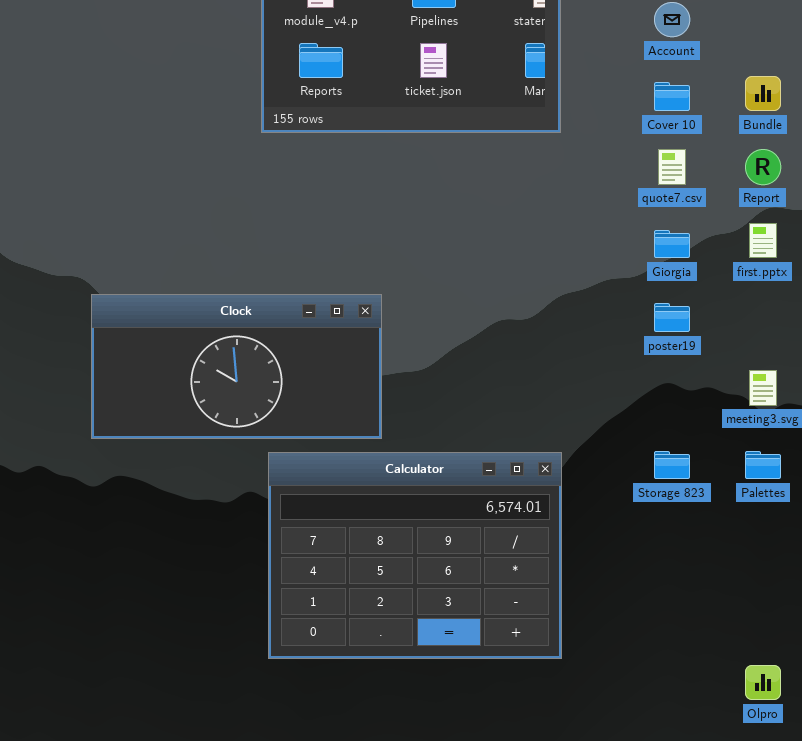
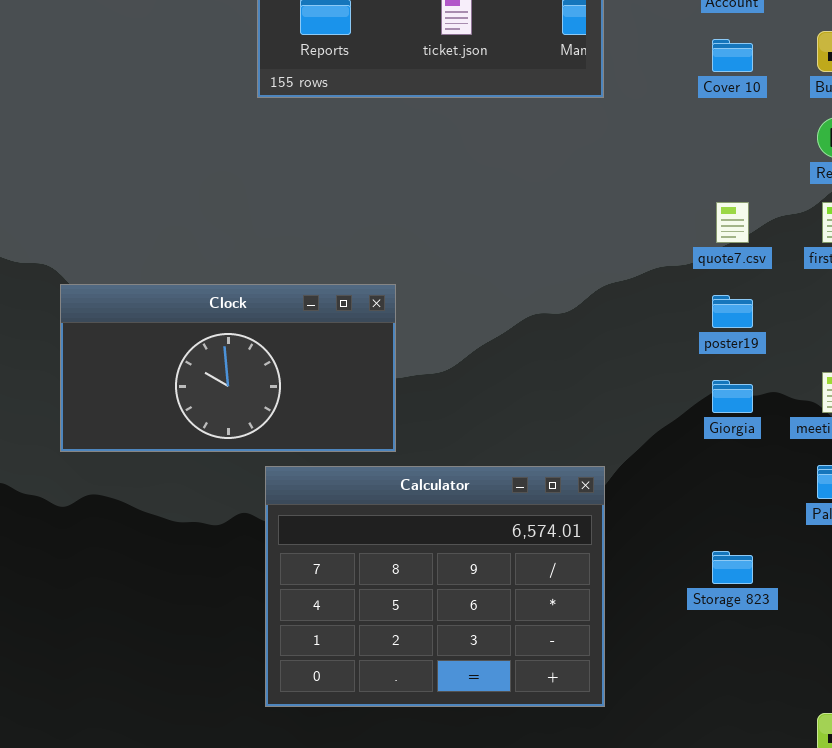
quote7.csv: [658,149,686,185] -> [716,202,749,243], moved
Giorgia: [654,230,690,258] -> [712,380,753,413], moved
Storage 823: [654,451,690,479] -> [712,551,753,584], moved

